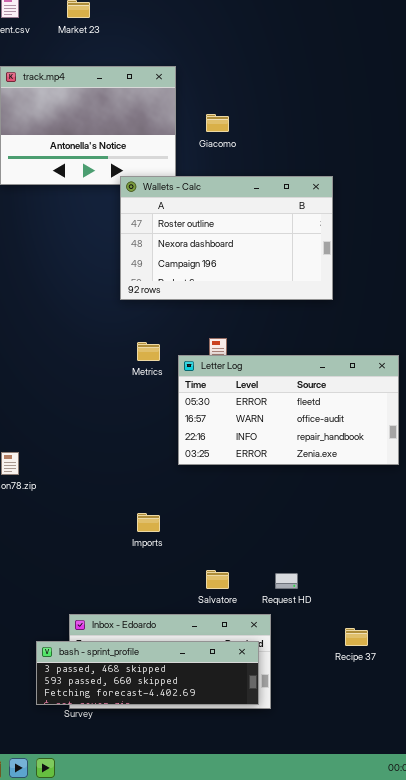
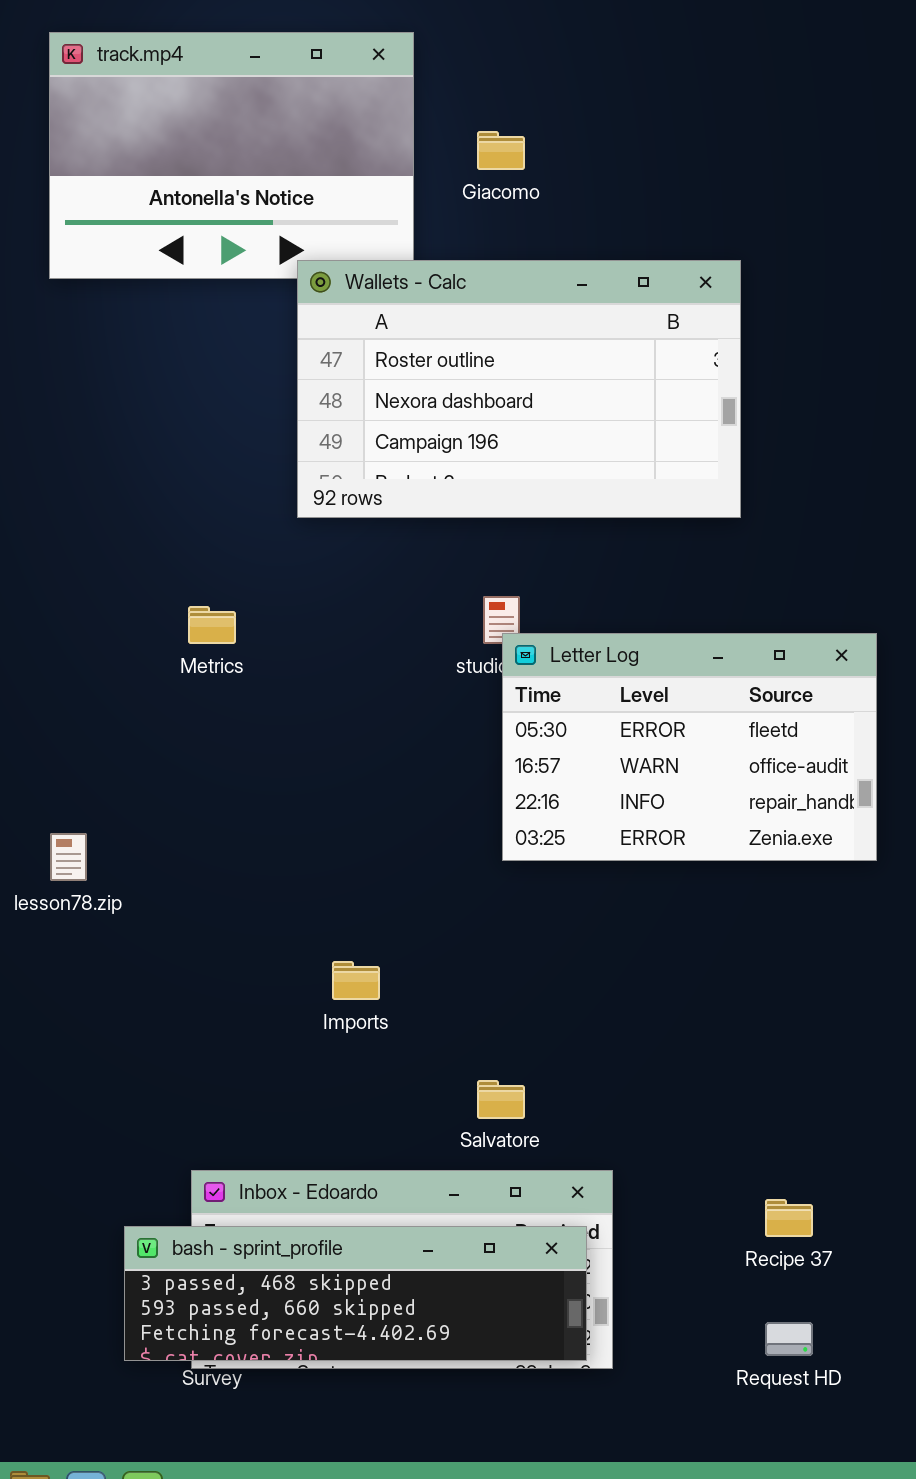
Metrics: [137,342,160,361] -> [188,606,236,644], moved
Letter Log: [178,355,399,465] -> [502,633,877,861], resized
Request HD: [275,573,298,589] -> [765,1322,813,1356], moved

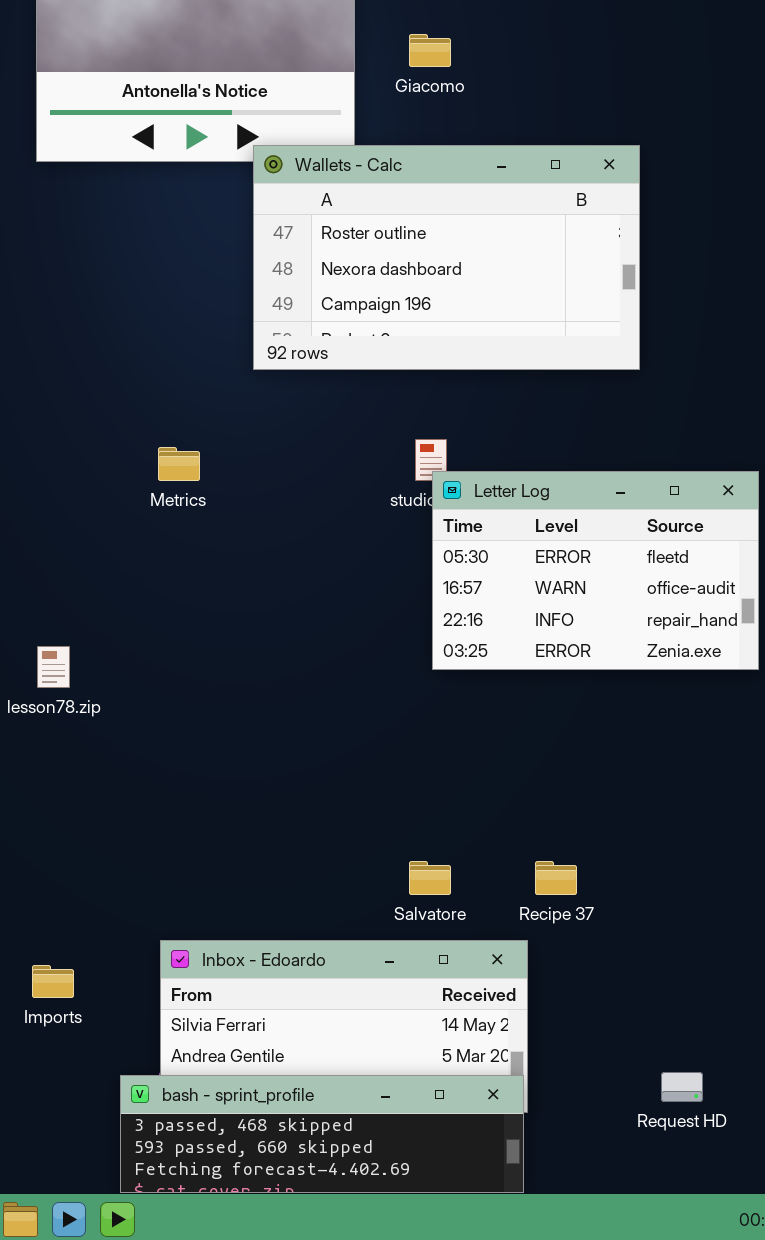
Imports: [332,961,380,1000] -> [32,965,74,998], moved
Recipe 37: [765,1199,813,1237] -> [535,861,577,895], moved
bash - sprint_profile: [124,1226,587,1361] -> [120,1075,524,1193], moved

